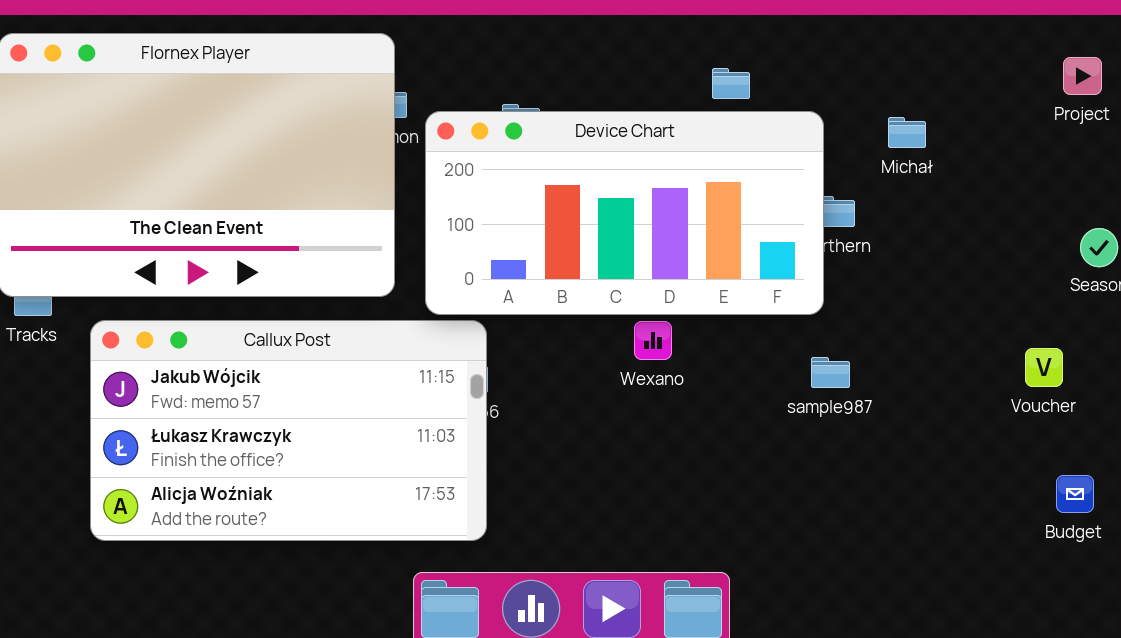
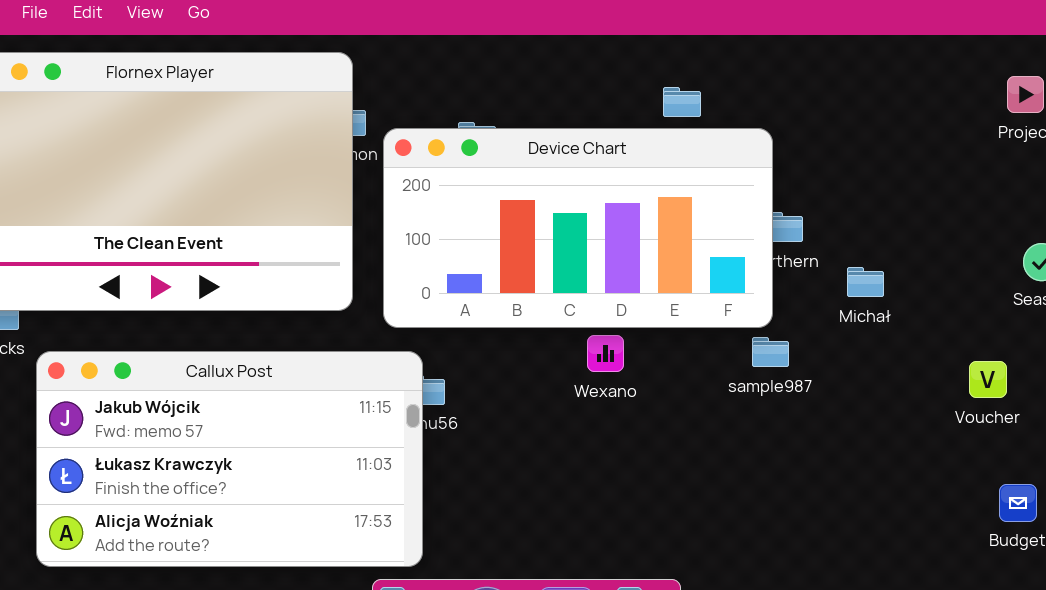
Michał: [888,117,926,148] -> [847,267,884,297], moved
Callux Post: [90,320,487,541] -> [36,351,423,567], moved
sample987: [811,357,850,388] -> [752,337,789,367], moved

